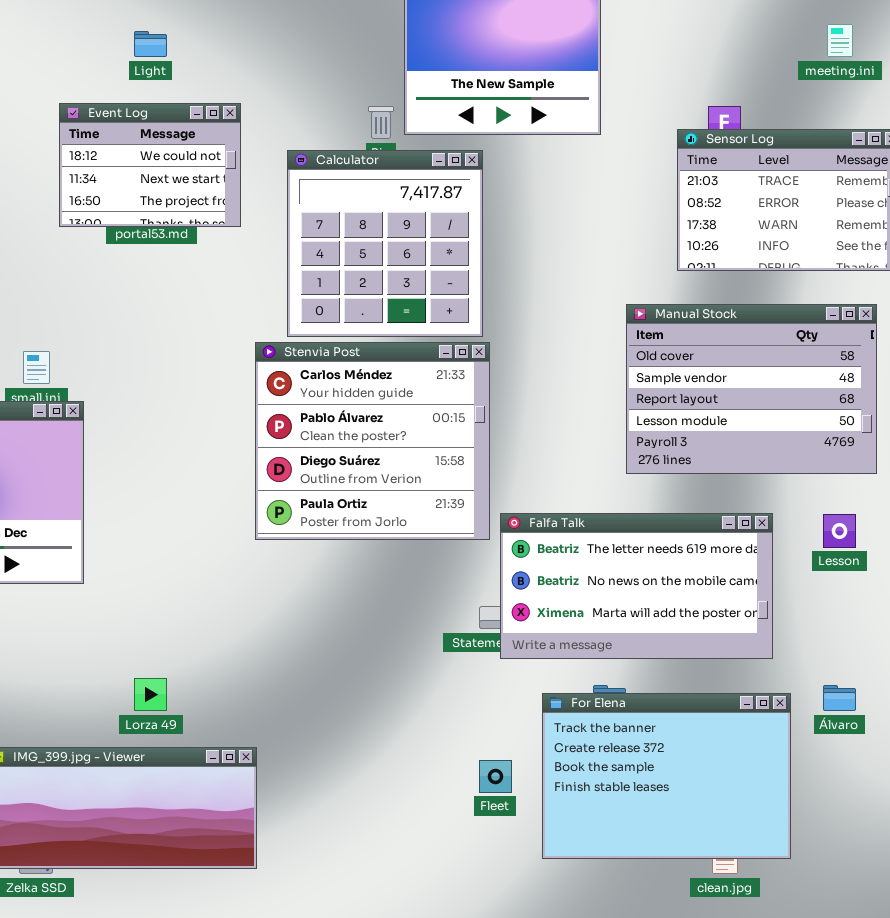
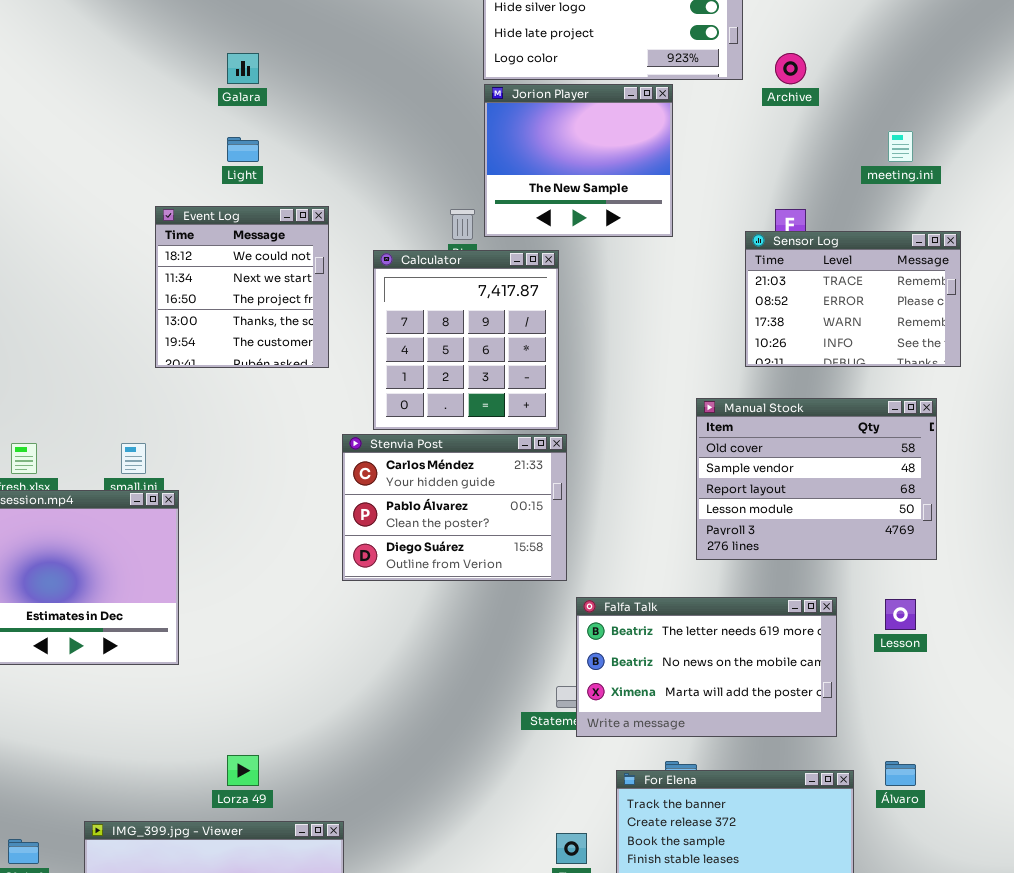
Event Log: [59,103,241,227] -> [155,206,329,368], resized
Stenvia Post: [255,342,490,540] -> [342,434,567,581], resized

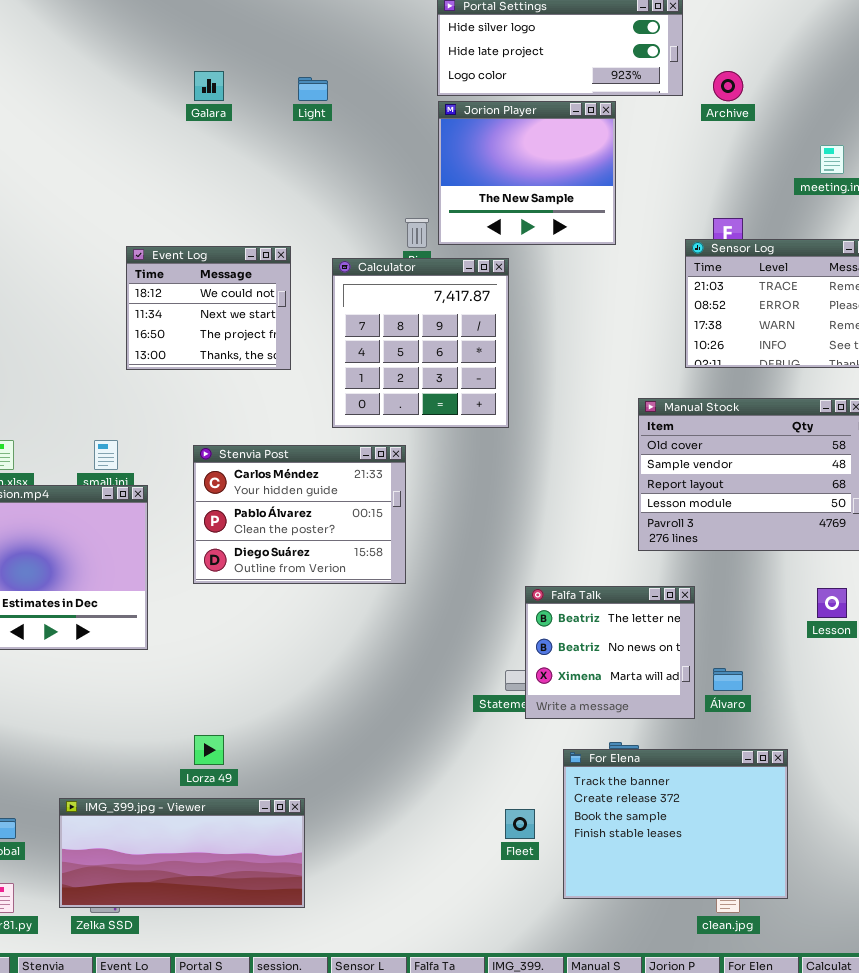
Light: [227,137,259,162] -> [298,77,328,101], moved
Event Log: [155,206,329,368] -> [126,246,291,370], resized
Stenvia Post: [342,434,567,581] -> [193,445,406,584], moved
Falfa Talk: [576,597,837,737] -> [525,586,695,719], resized
Álvaro: [885,761,916,786] -> [713,668,743,691], moved

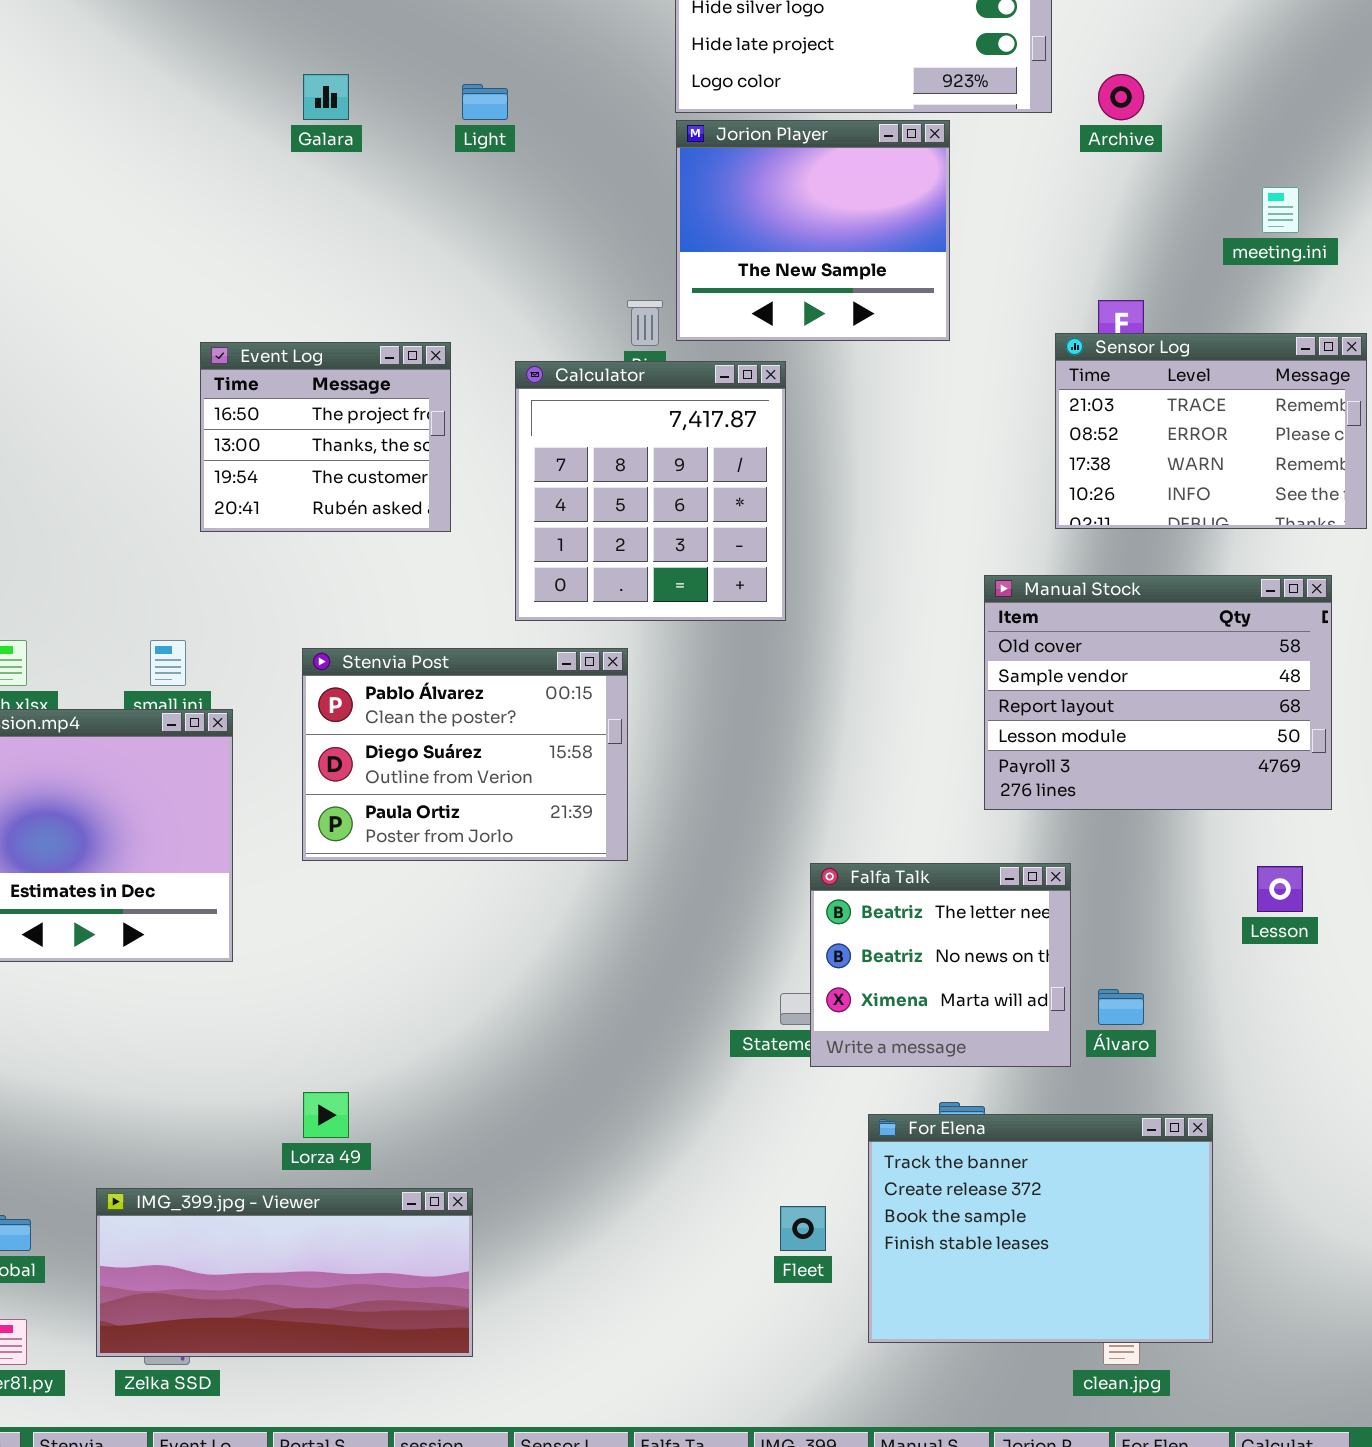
Event Log: [126,246,291,370] -> [200,342,451,532], scrolled down 2 rows
Stenvia Post: [193,445,406,584] -> [302,648,628,861], scrolled down 1 row

